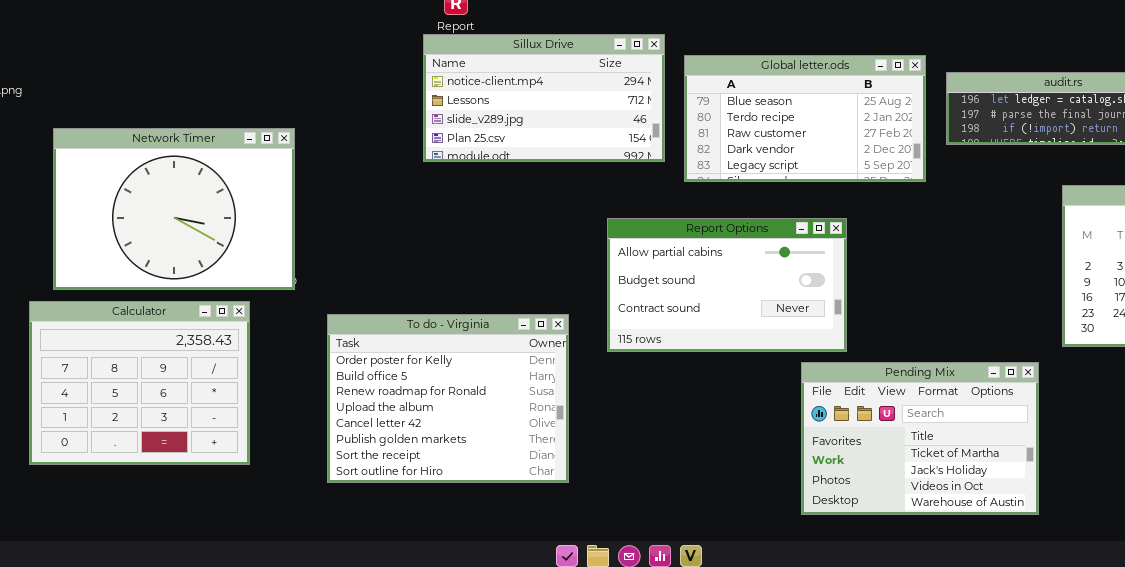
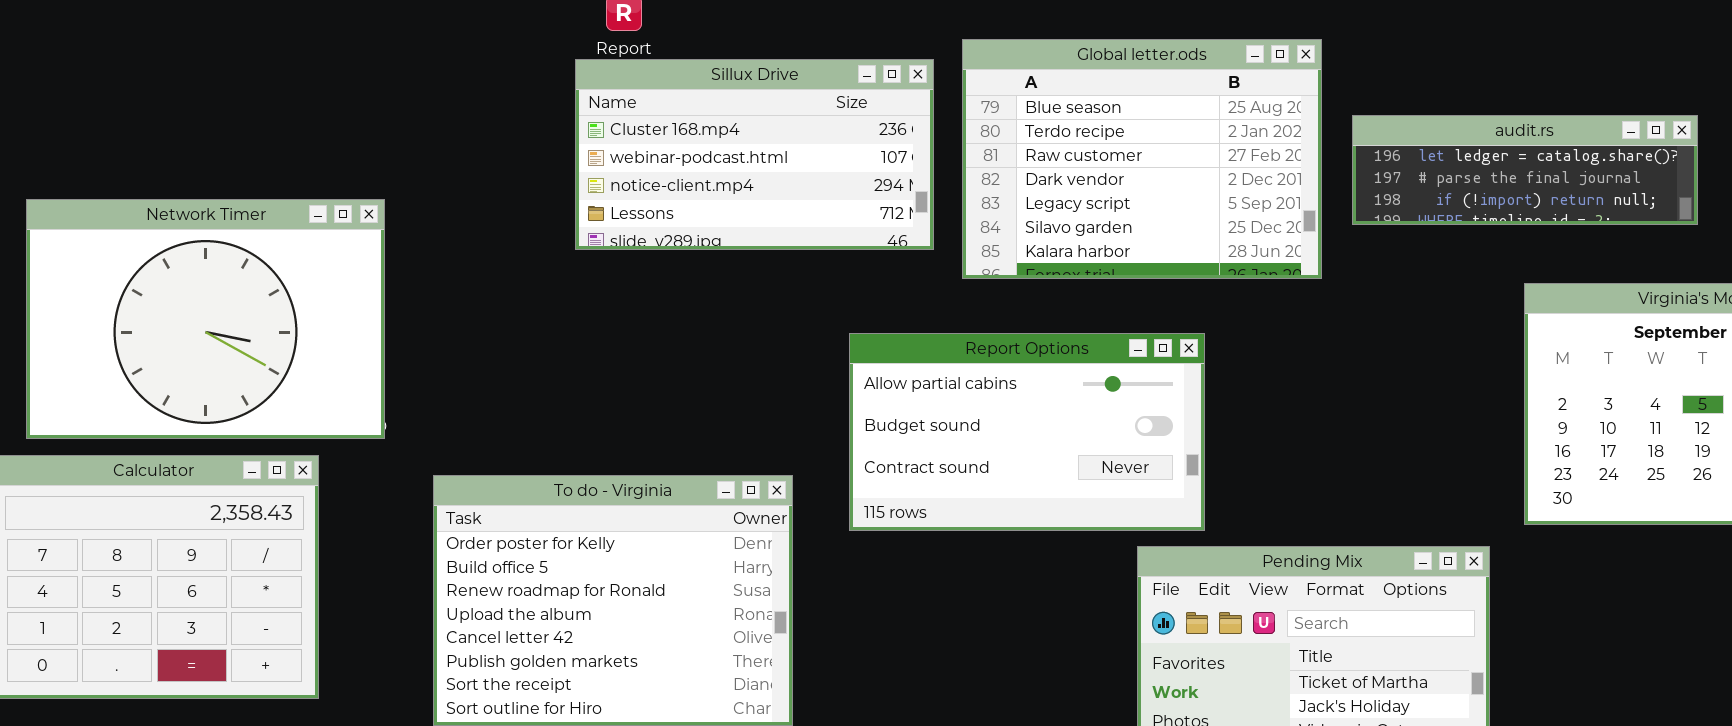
Sillux Drive: [423,34,665,162] -> [575,59,934,250], scrolled up 2 rows
Global letter.ods: [684,55,926,182] -> [962,39,1322,279], resized

